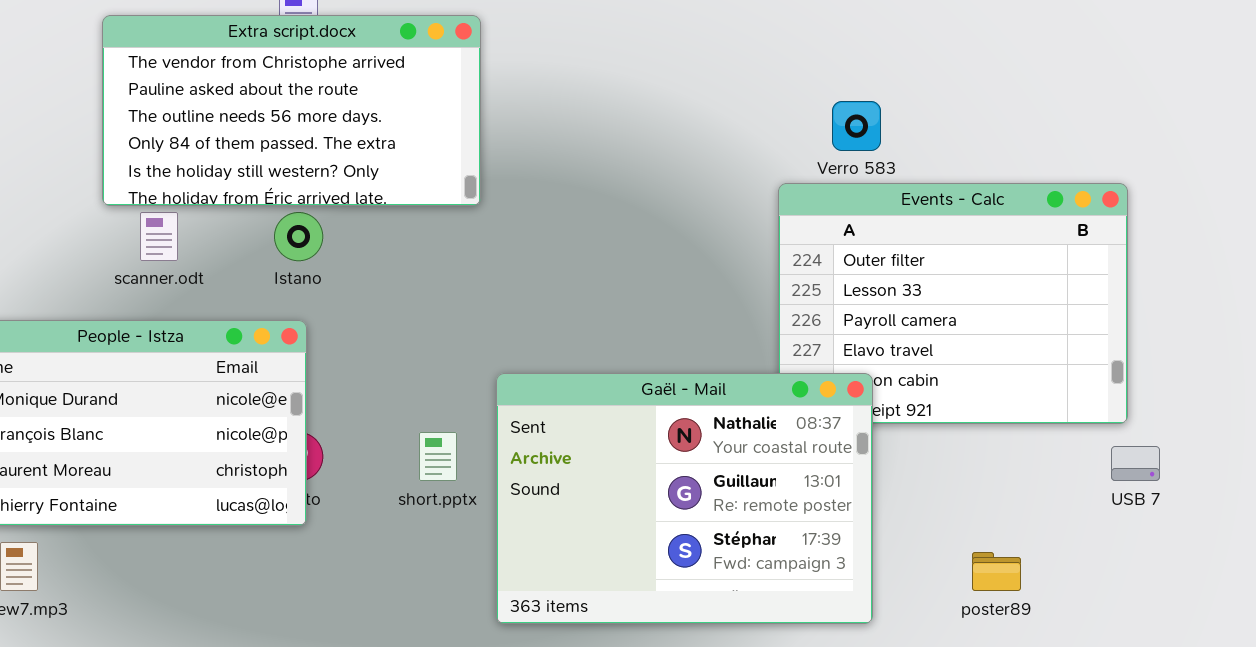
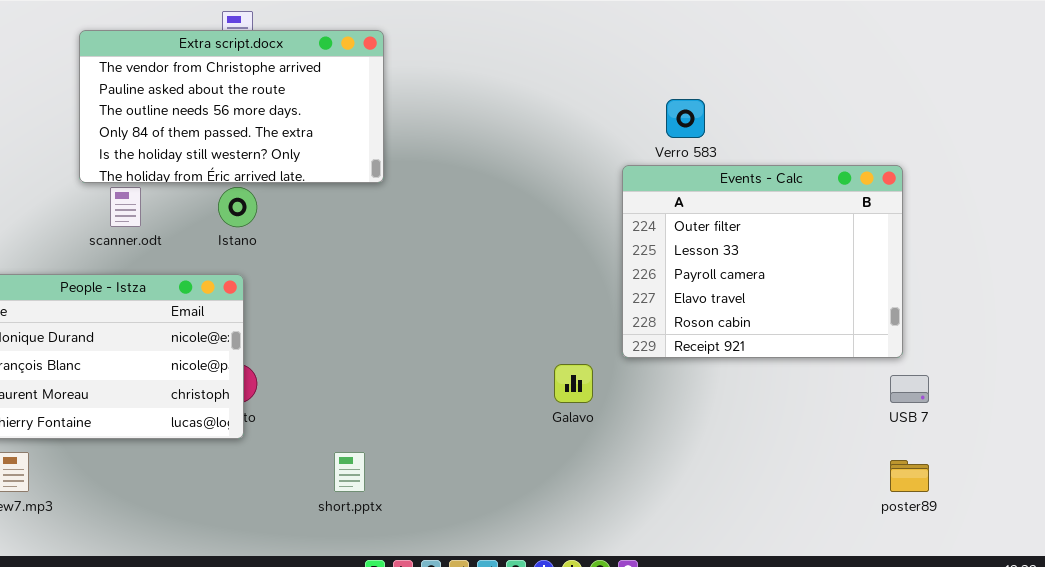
Gaël - Mail: [496,373,873,624] -> none, closed
short.pptx: [419,432,457,481] -> [334,452,365,492], moved
poster89: [972,552,1021,591] -> [890,460,929,492], moved

